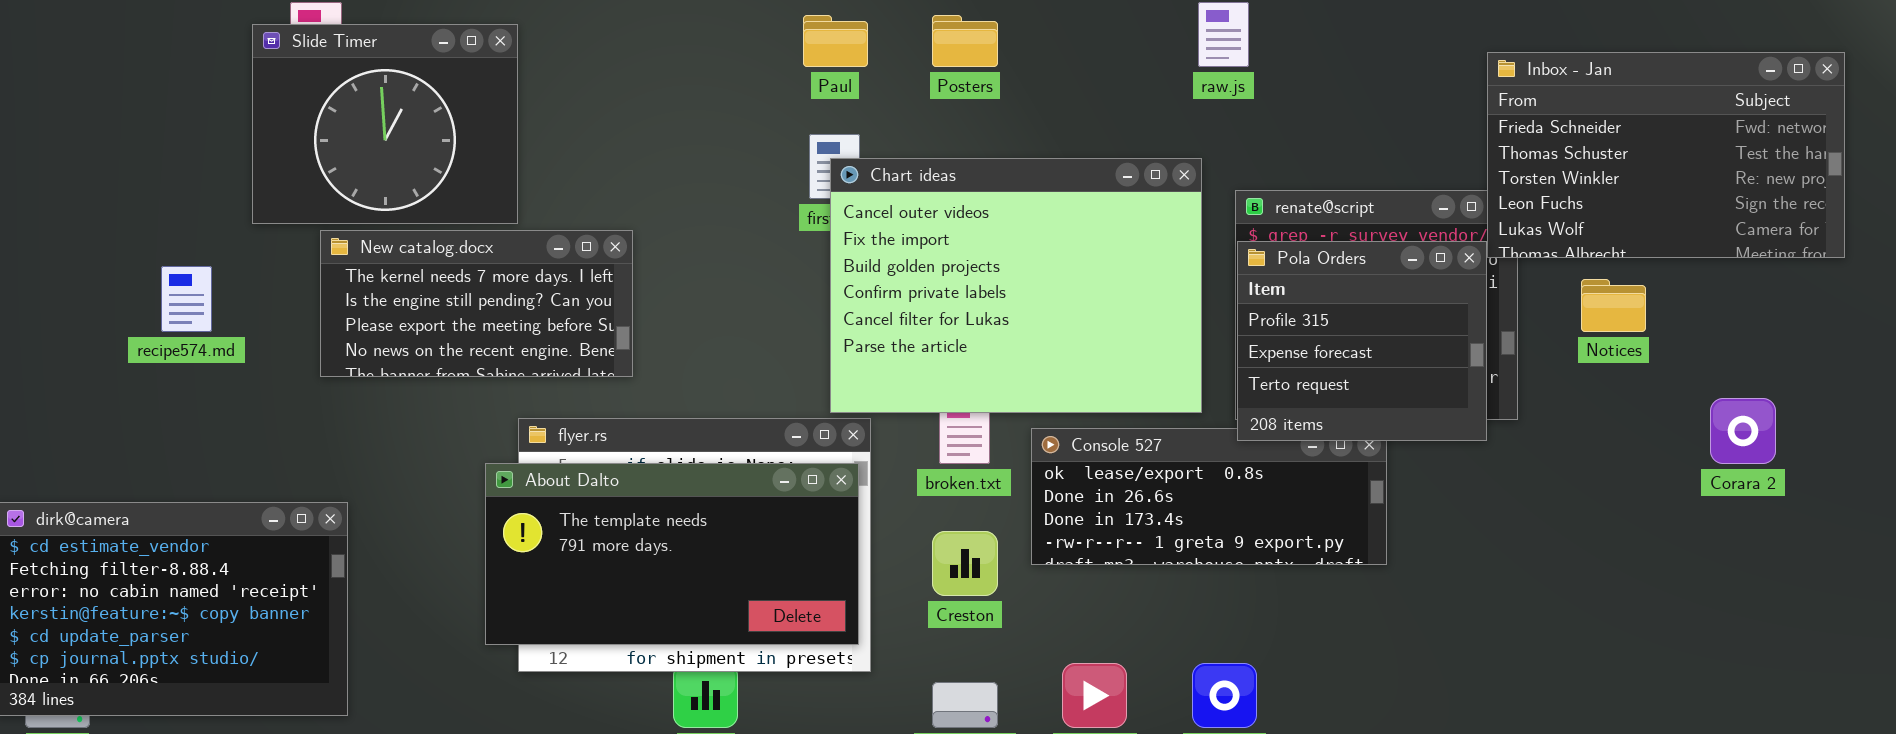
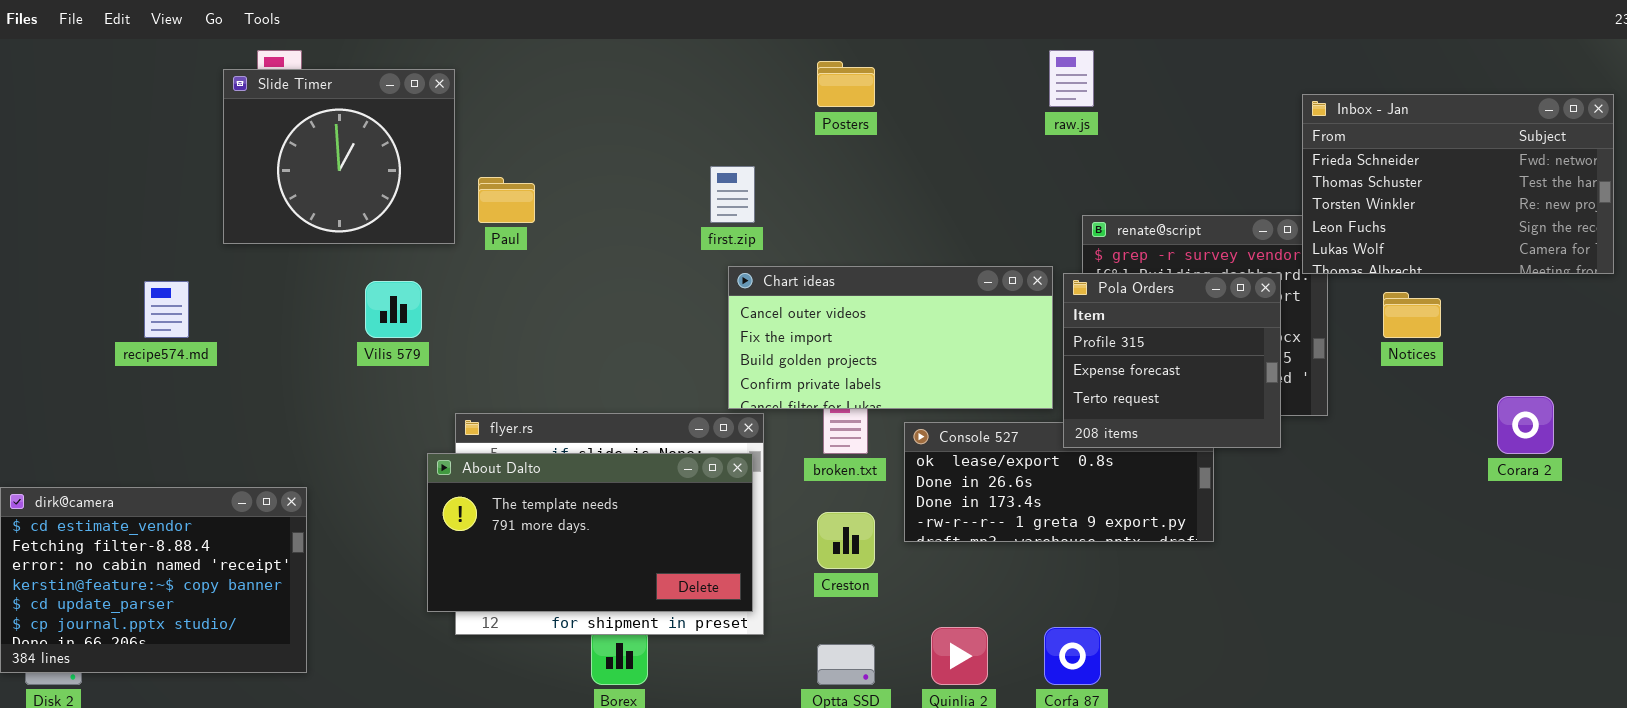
Paul: [803,15,868,67] -> [478,177,535,223], moved
Chart ideas: [830,158,1202,413] -> [728,266,1053,409], resized
New catalog.docx: [320,230,633,377] -> none, closed
Pola Orders: [1237,241,1487,441] -> [1063,273,1281,448], moved

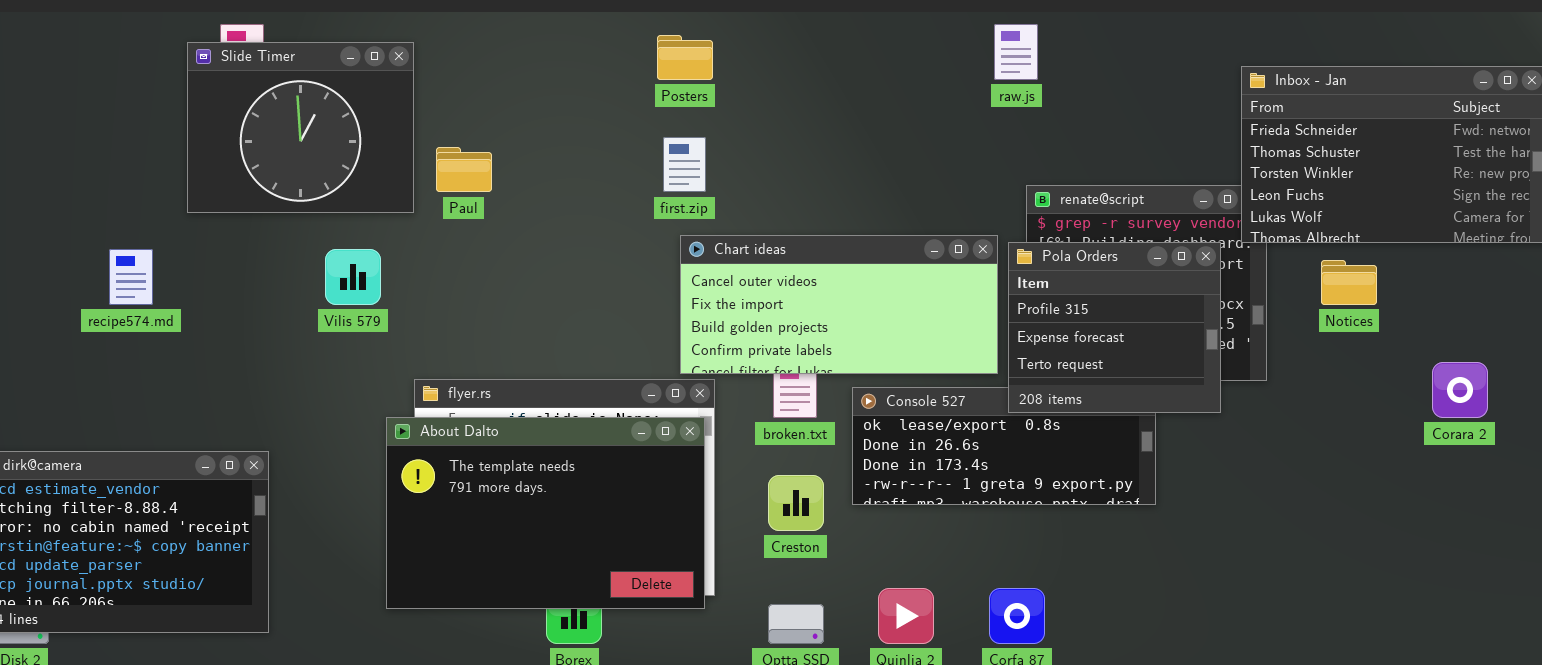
Posters: [817,61,875,107] -> [657,35,713,80], moved
About Dalto: [427,453,753,612] -> [386,417,705,609], resized

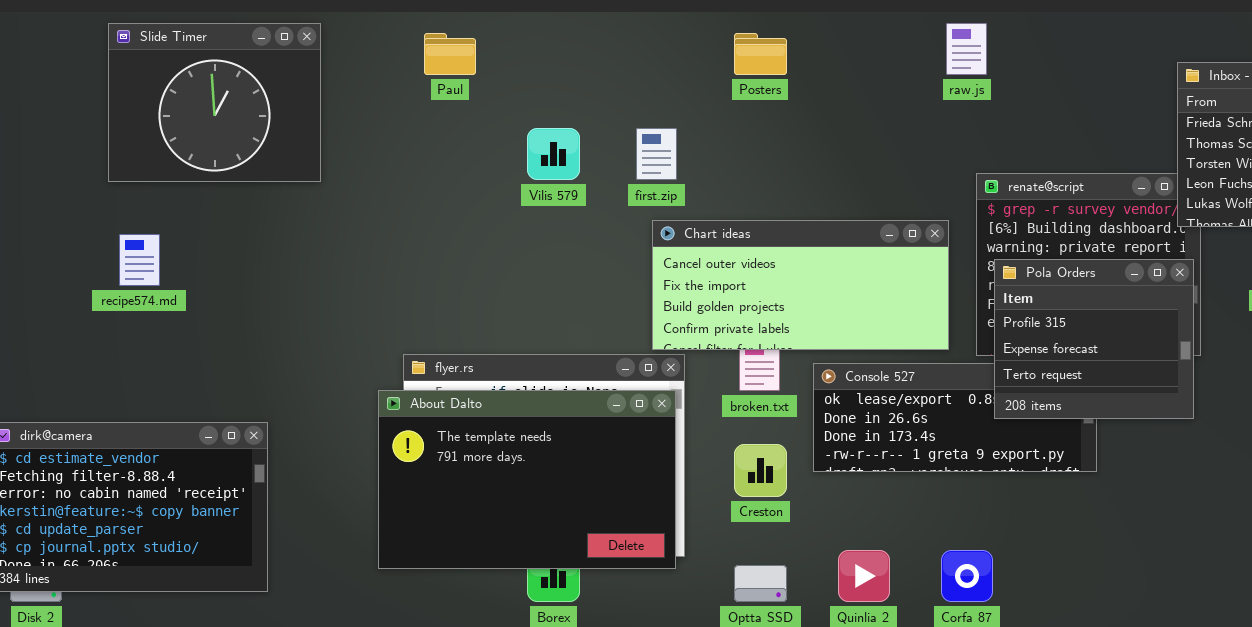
Posters: [657,35,713,80] -> [734,33,787,75], moved
Slide Timer: [187,42,414,213] -> [108,23,321,182], moved
Paul: [436,147,492,192] -> [424,33,476,75], moved
Pola Orders: [1008,242,1221,413] -> [994,259,1194,419], moved
Vilis 579: [325,249,381,305] -> [527,128,580,180], moved

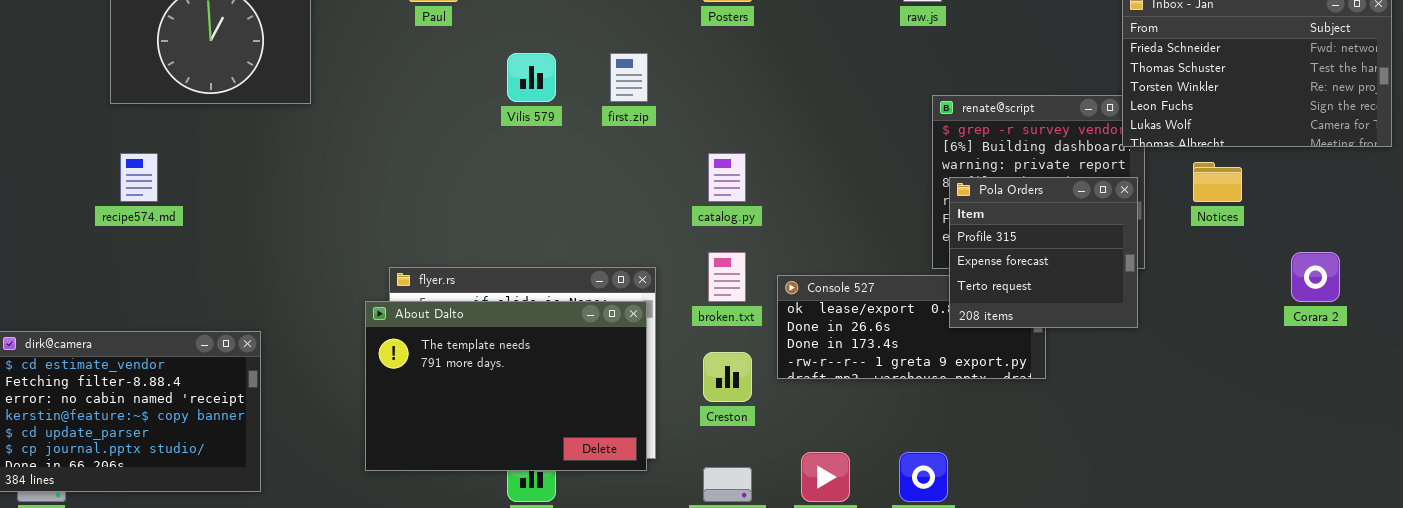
Chart ideas: [652,220,949,350] -> none, closed

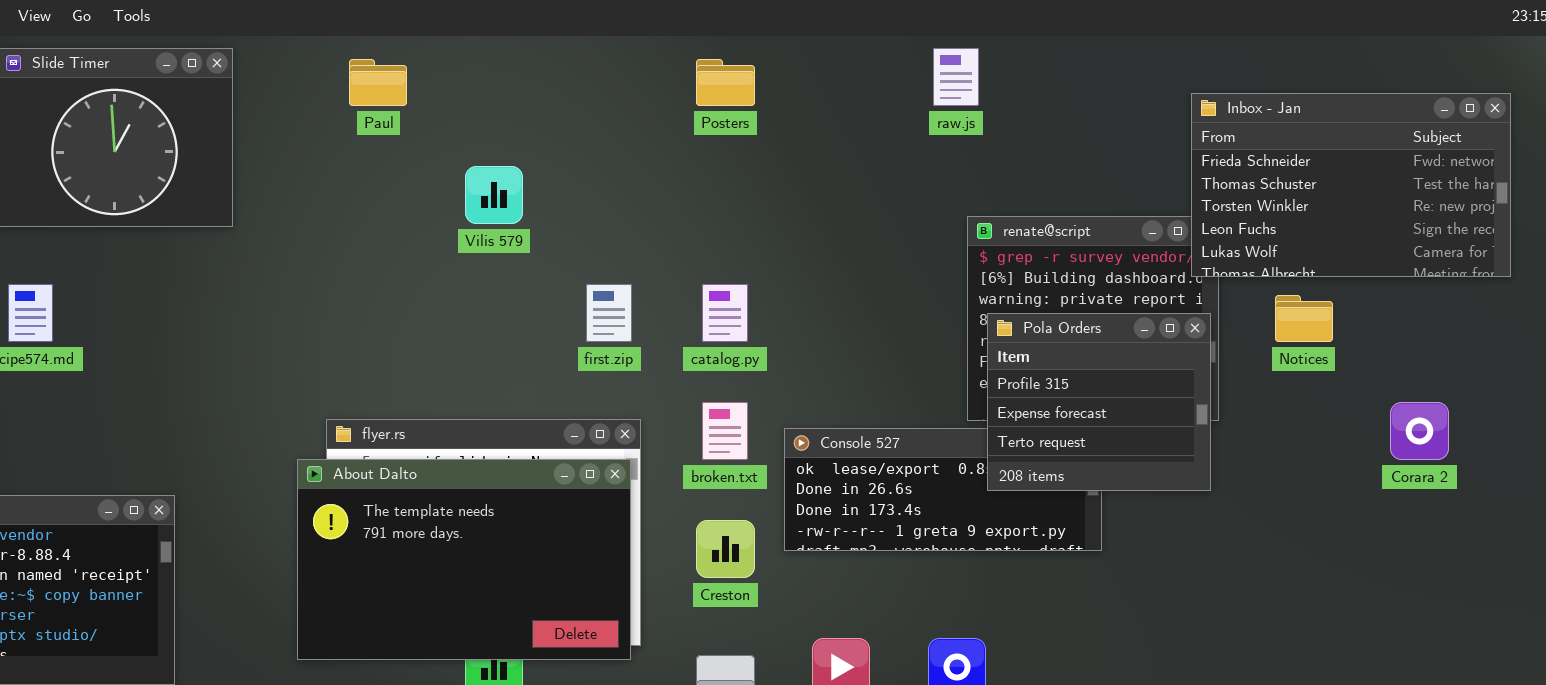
first.zip: [610,53,648,102] -> [586,284,632,342], moved

